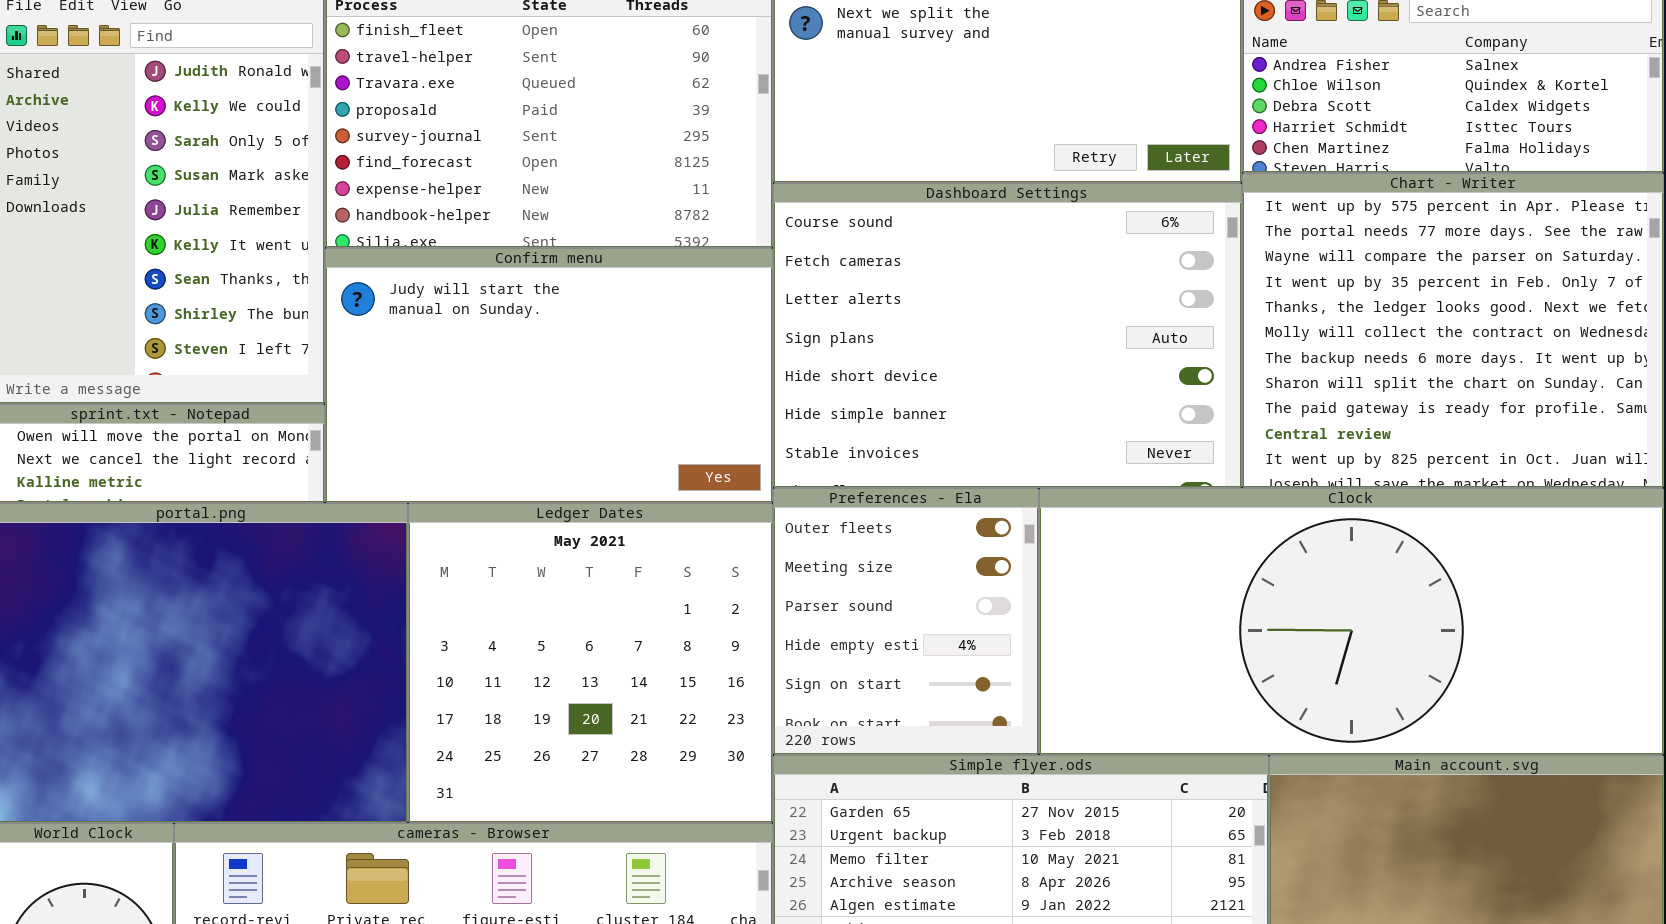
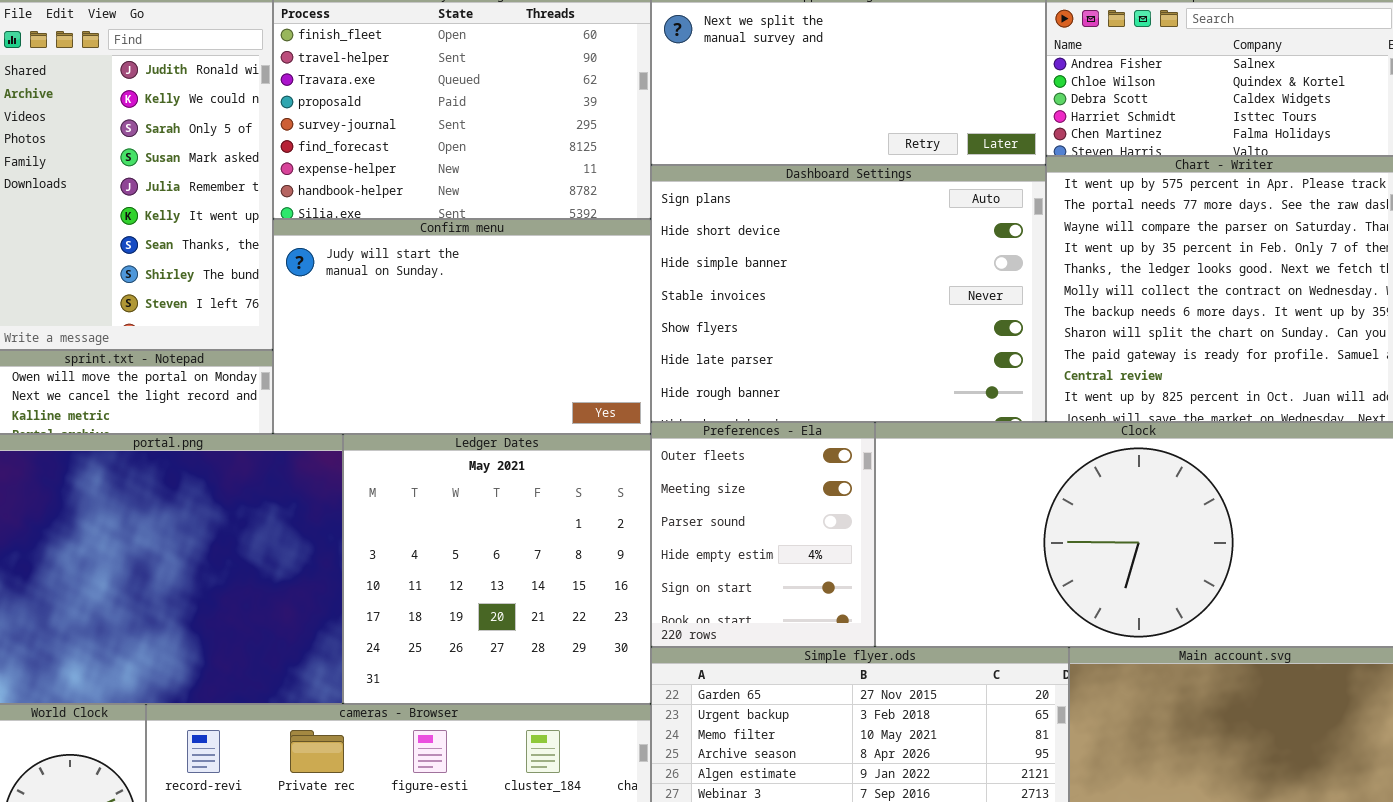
Dashboard Settings: [773,183,1242,488] -> [651,165,1046,422], scrolled down 3 rows

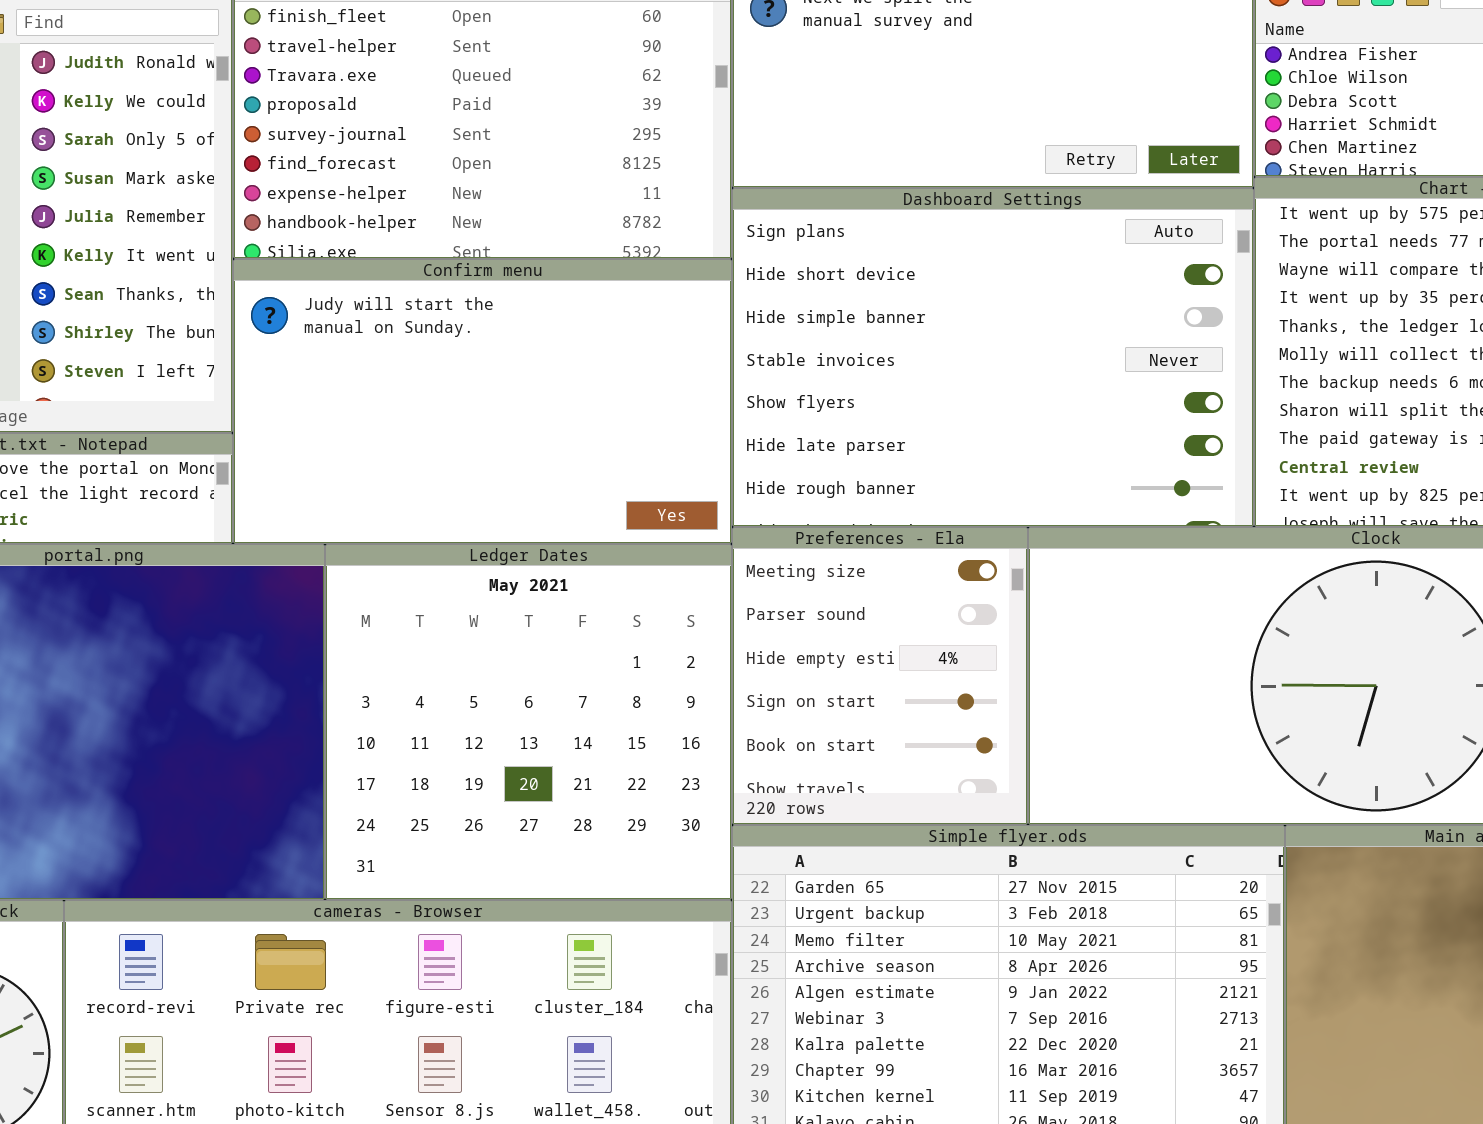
Preferences - Ela: [651,422,875,647] -> [732,527,1028,825], scrolled down 1 row

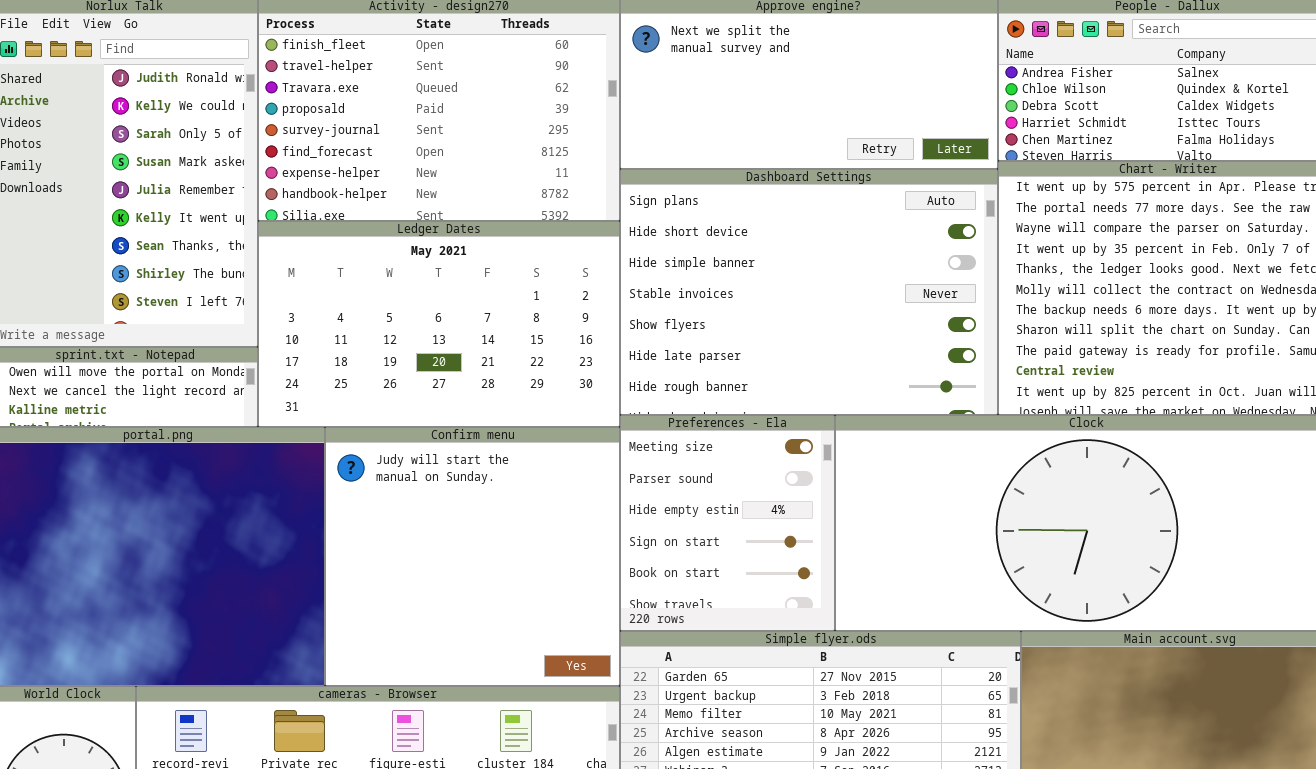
Confirm menu: [233,259,732,544] -> [325,427,620,686], moved, resized
Ledger Dates: [325,544,732,900] -> [258,221,620,427], moved, resized

